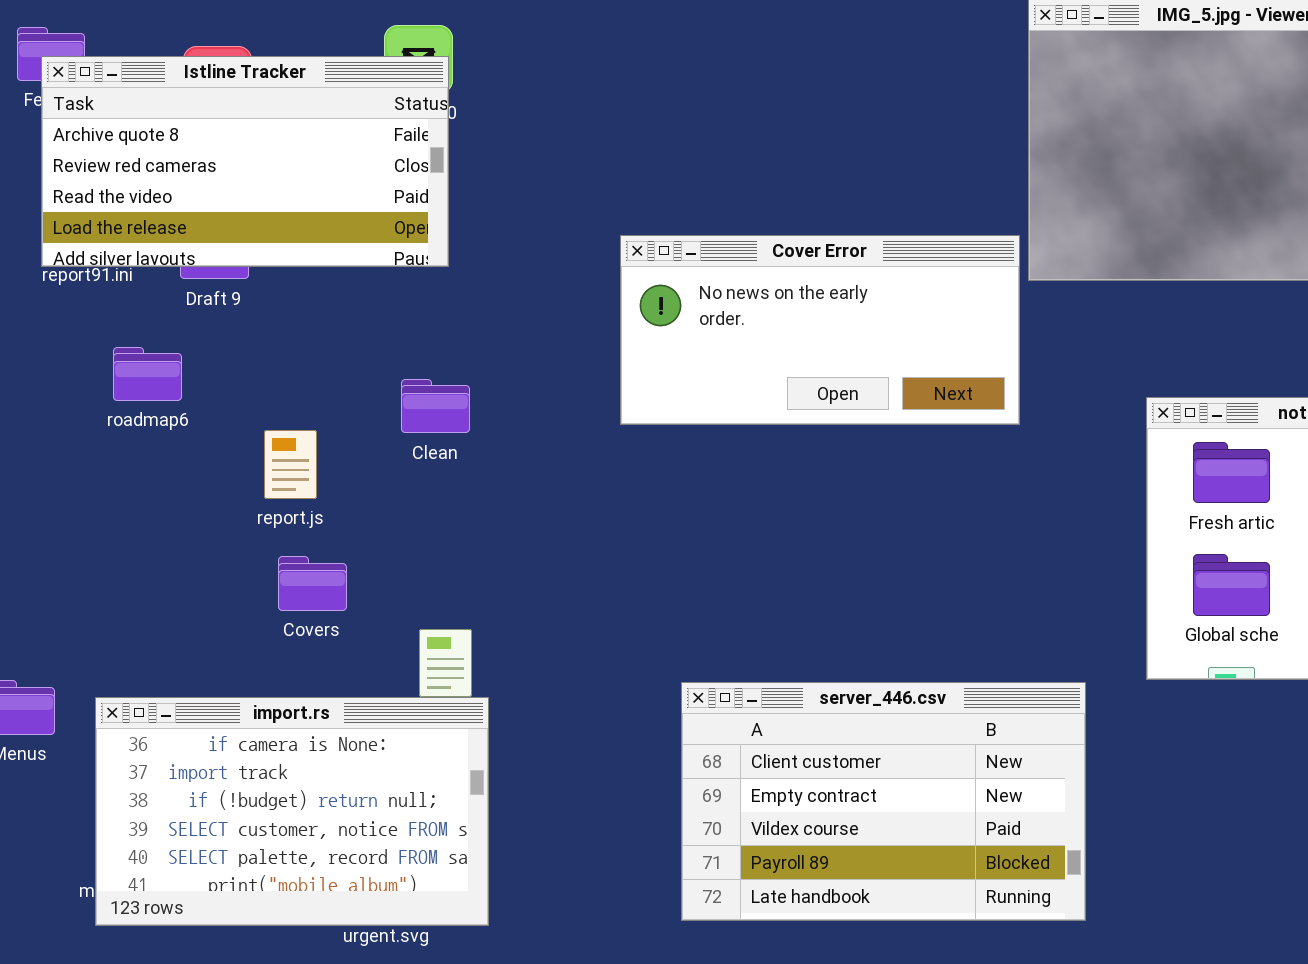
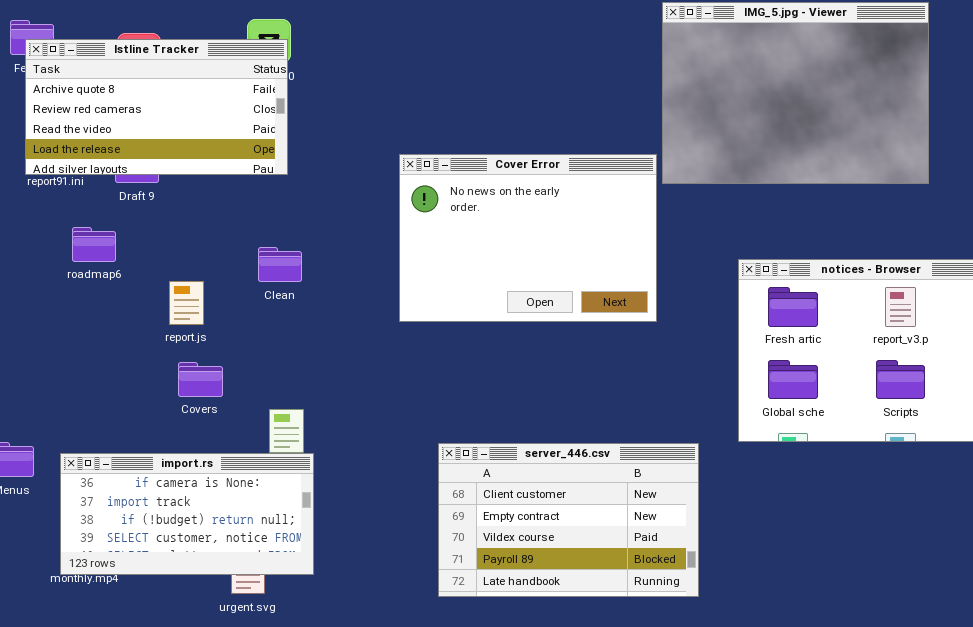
Cover Error: [620,235,1020,425] -> [399,154,657,322], resized
import.rs: [95,697,489,926] -> [60,453,314,575], resized

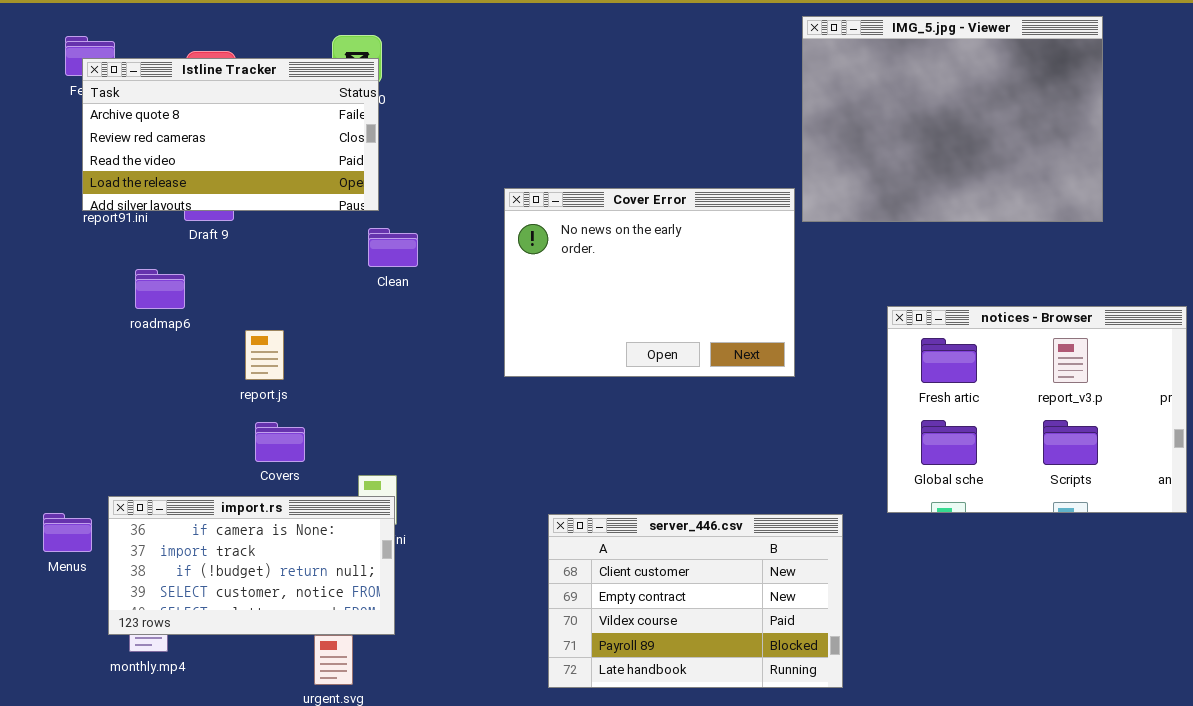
Clean: [258,247,302,282] -> [368,228,418,267], moved
import.rs: [60,453,314,575] -> [108,496,395,635], moved

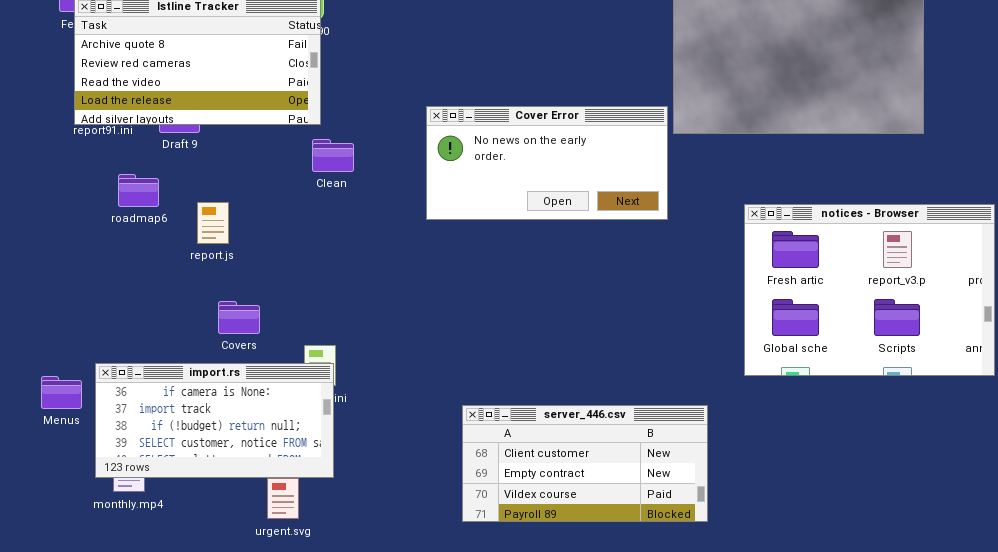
Cover Error: [504,188,795,377] -> [426,106,668,220], resized
report.js: [245,330,284,380] -> [197,202,229,244], moved
server_446.csv: [548,514,843,688] -> [462,405,708,522], resized

